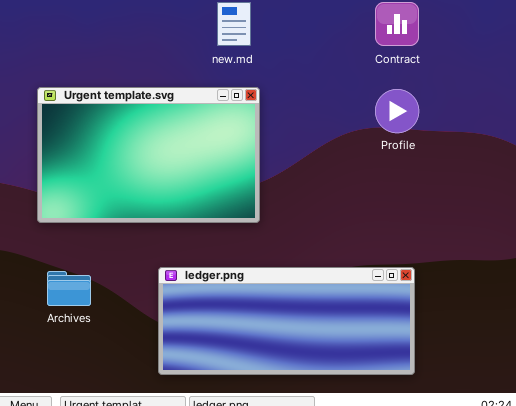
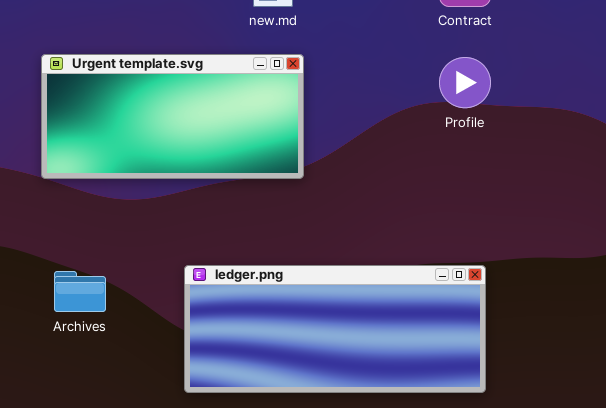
Urgent template.svg: [37,87,260,223] -> [41,54,304,179], resized

